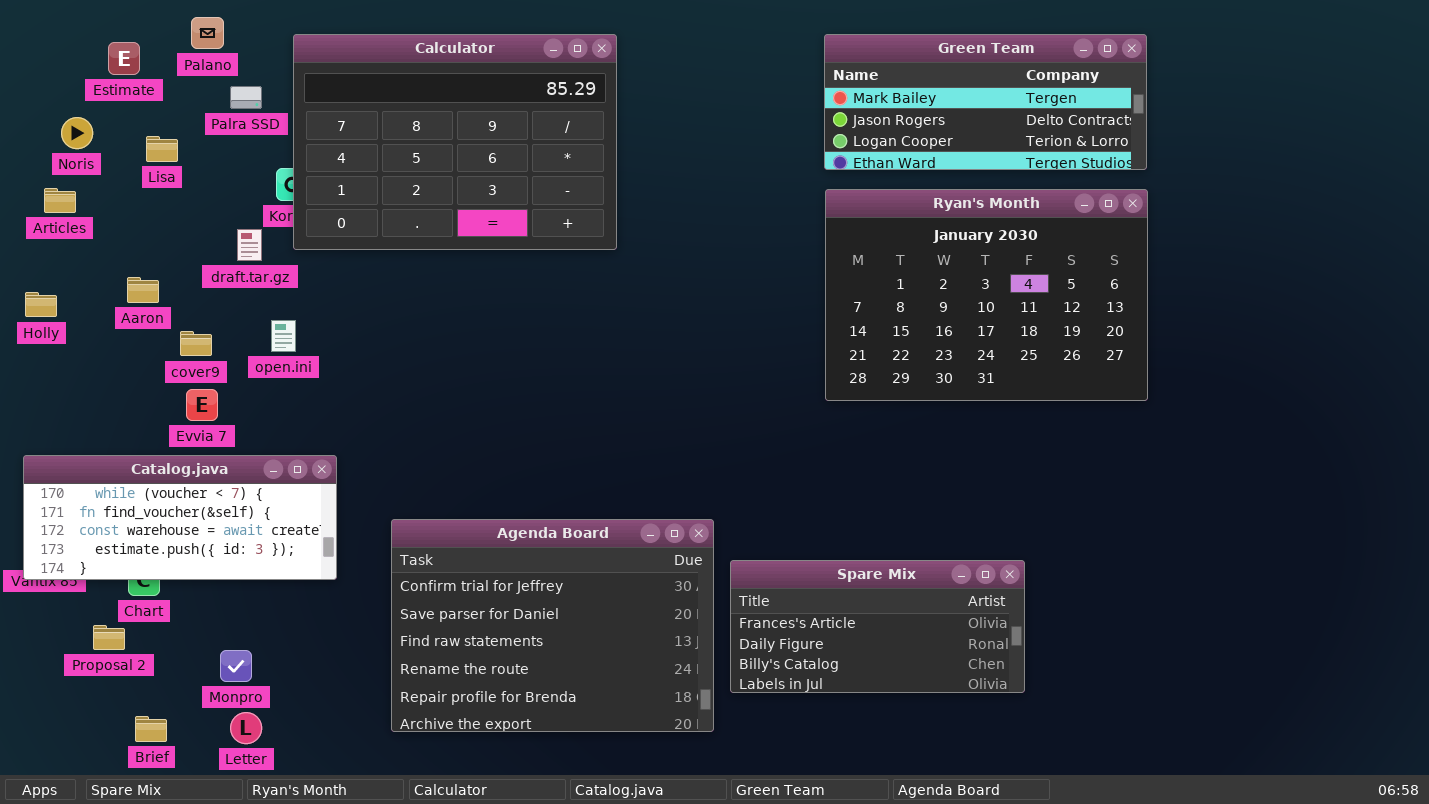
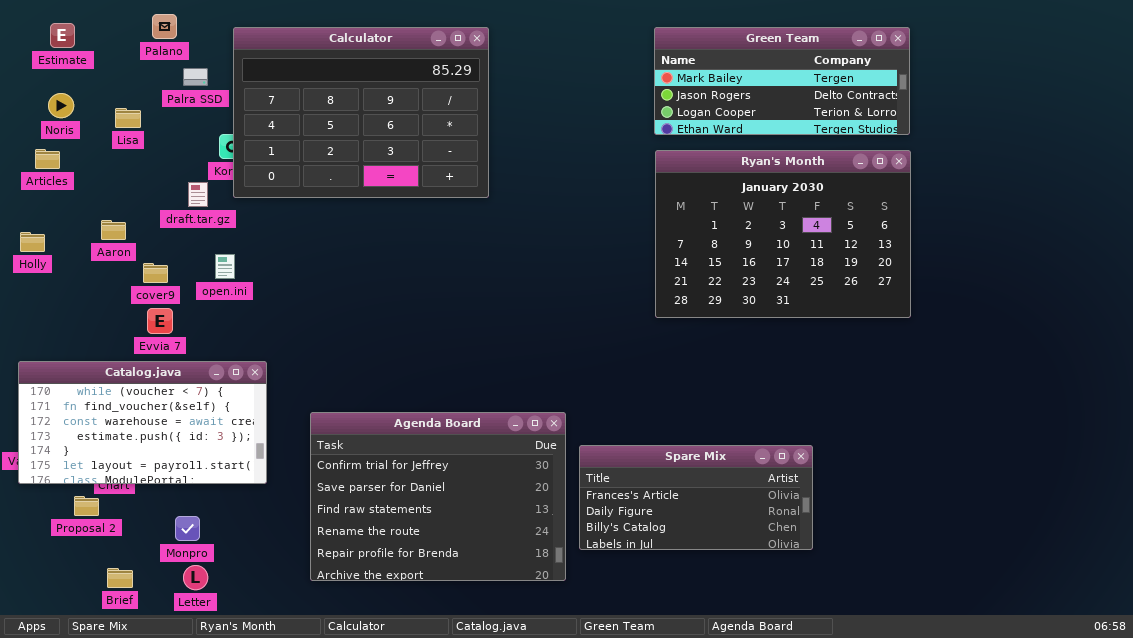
Estimate: [108,42,140,75] -> [50,23,75,48], moved
Catalog.java: [23,455,337,580] -> [18,361,267,484], resized

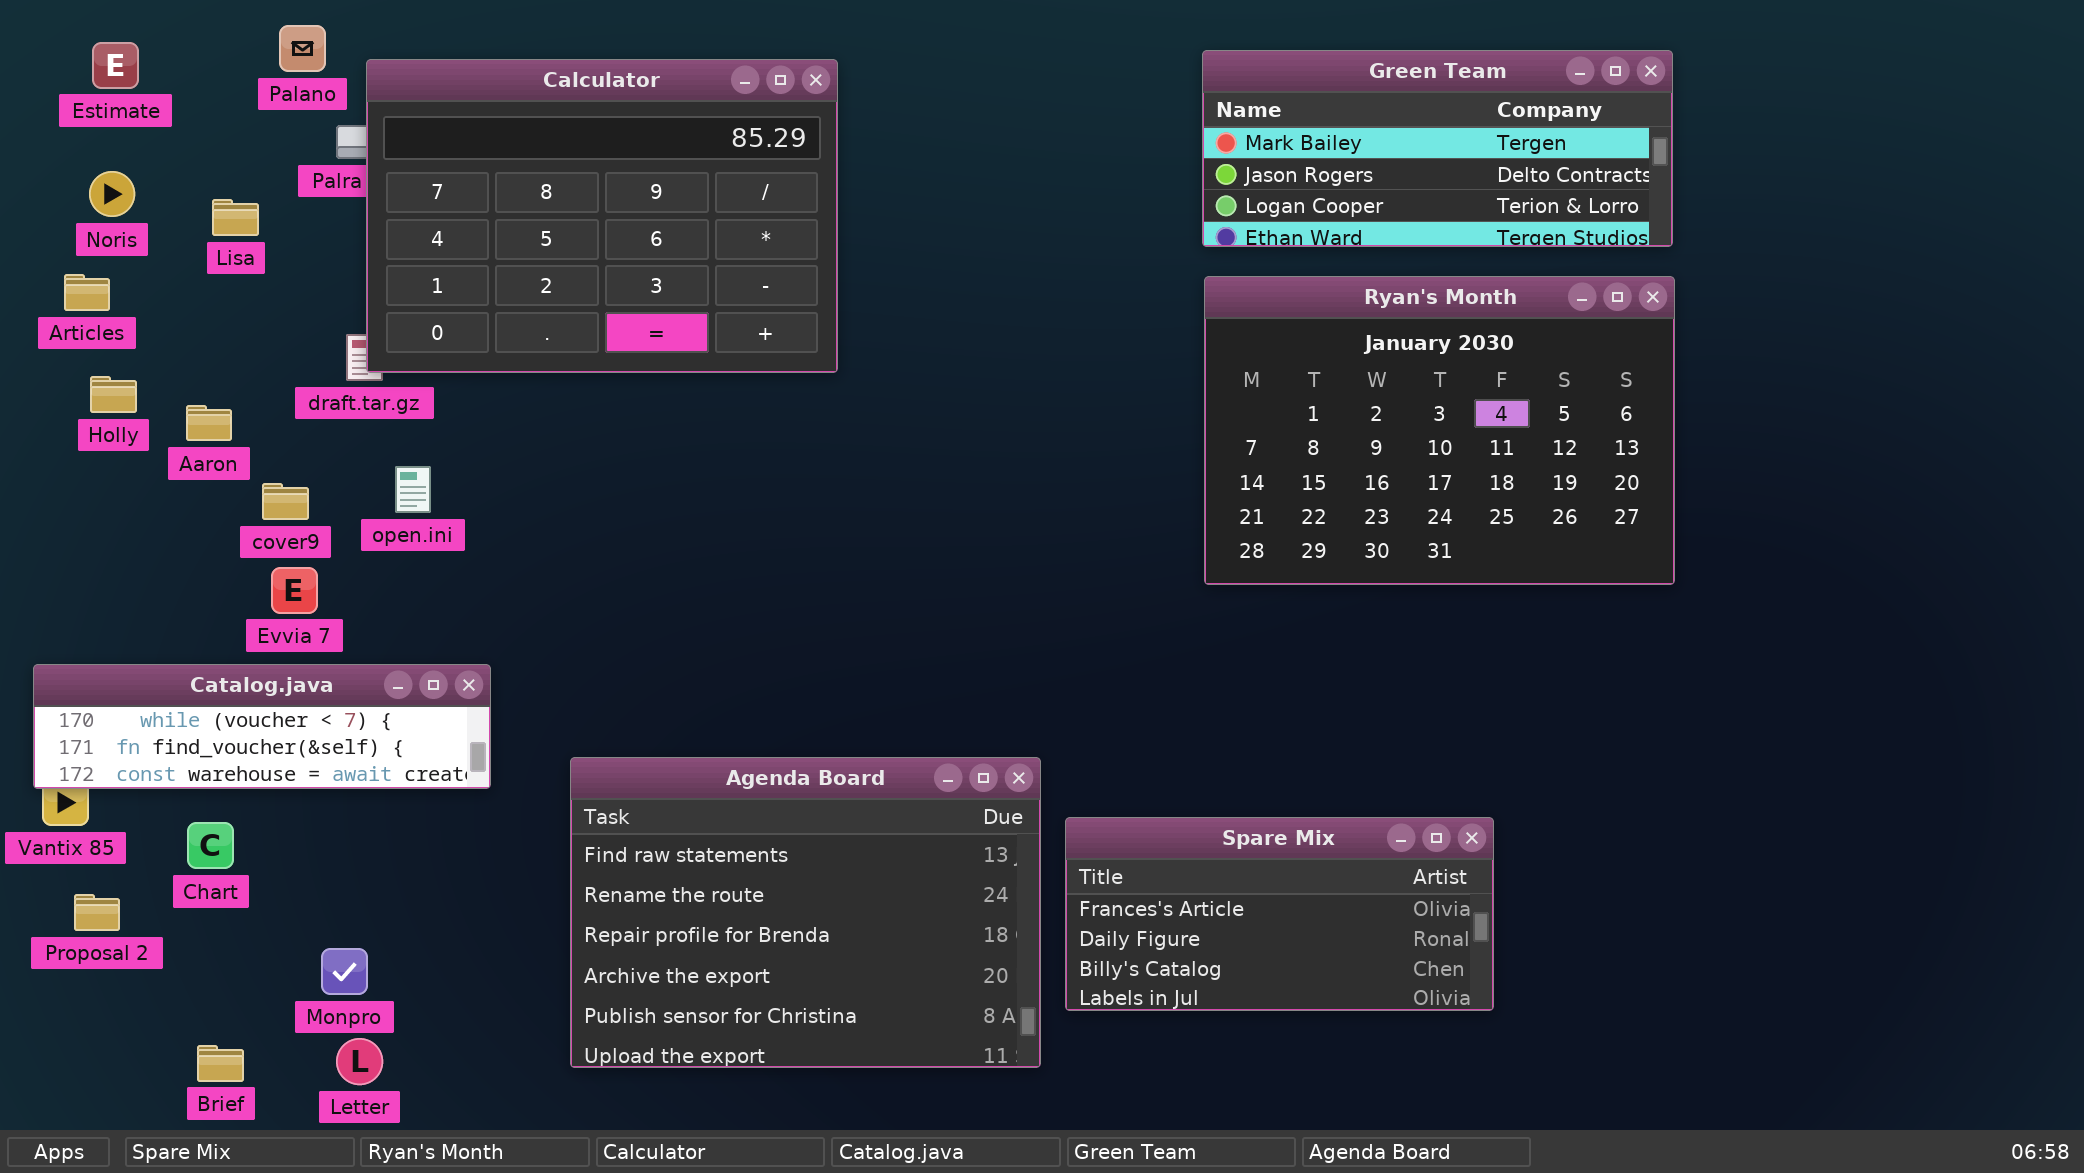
Calculator: [233,27,489,198] -> [366,59,838,373], moved
Holly: [20,232,45,252] -> [90,376,137,413], moved
Catalog.java: [18,361,267,484] -> [33,664,491,789], resized
Agenda Board: [310,412,566,581] -> [570,757,1041,1068], scrolled down 2 rows
Proposal 2: [74,496,99,516] -> [74,894,120,931], moved

